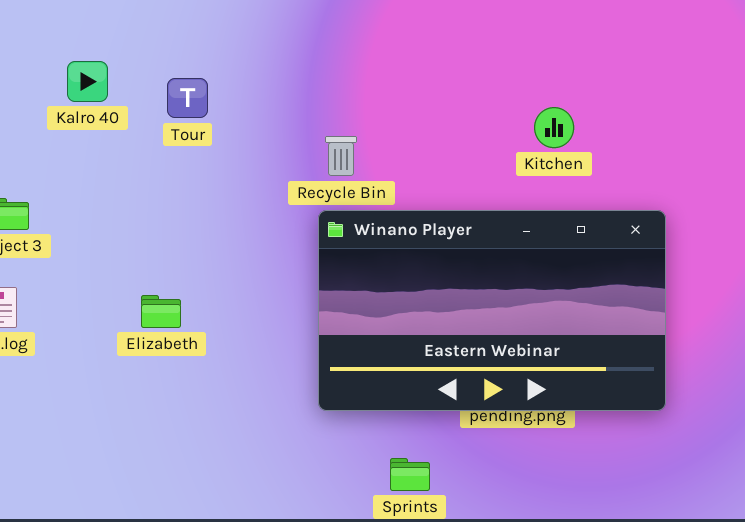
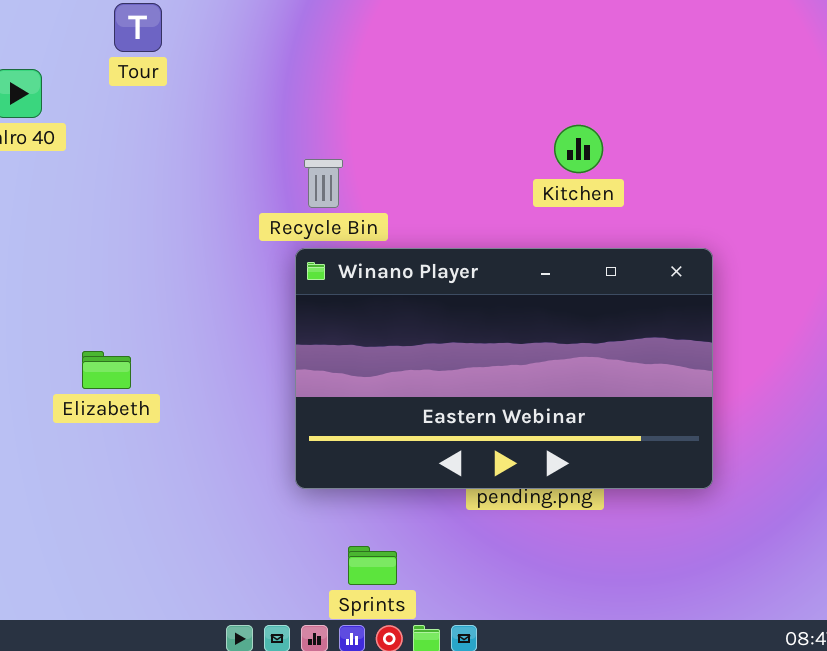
Tour: [167,78,208,118] -> [114,3,162,52], moved
Sprints: [390,458,430,491] -> [348,546,397,585], moved

